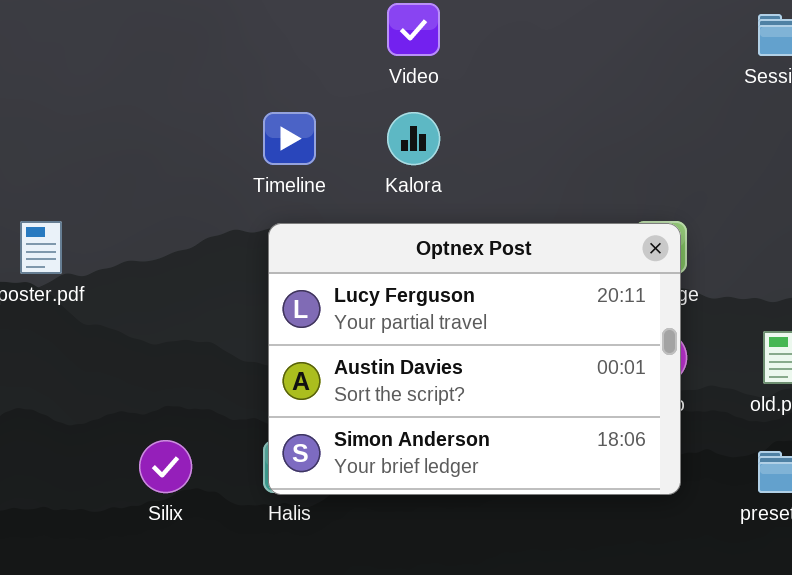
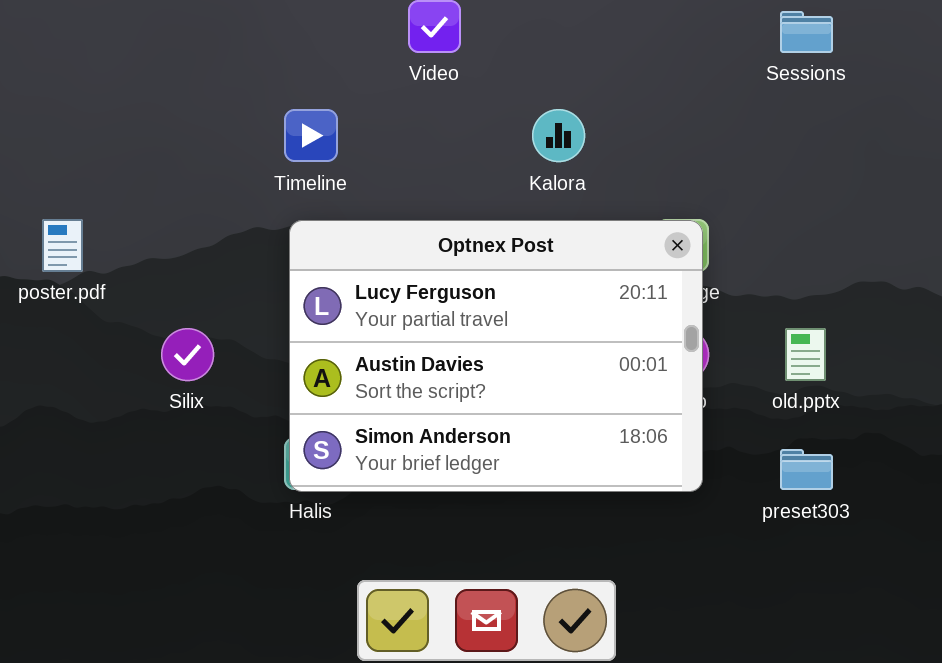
Kalora: [387,112,440,165] -> [532,109,585,162], moved
Silix: [139,440,192,493] -> [161,328,214,381], moved

